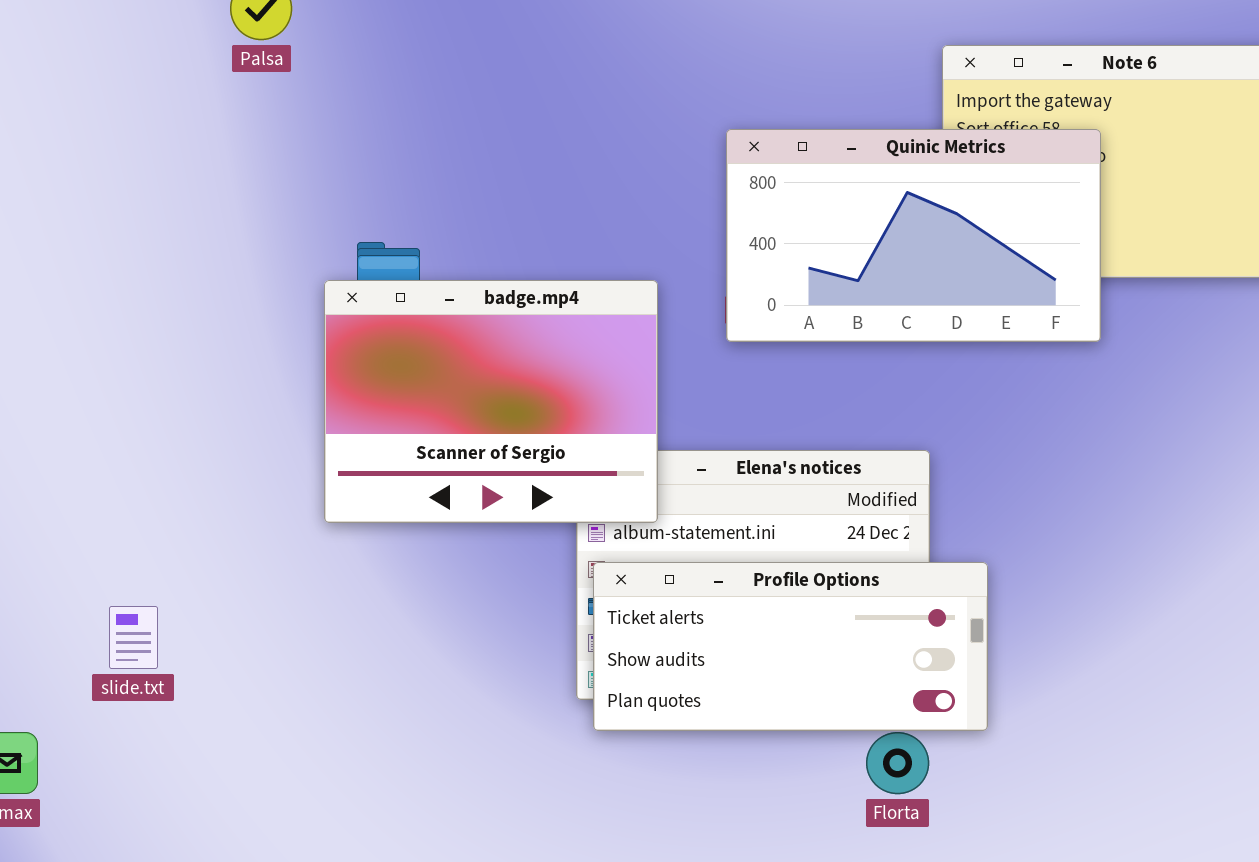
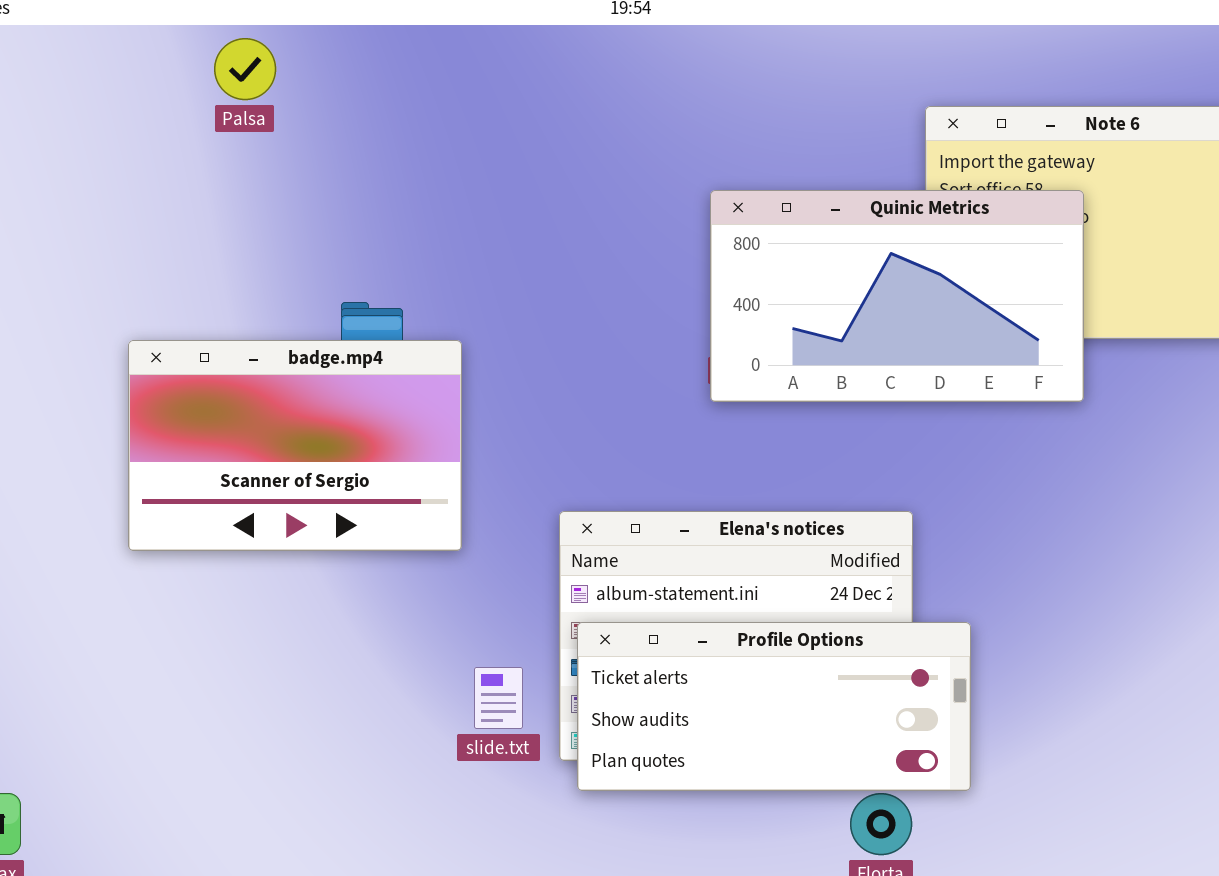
badge.mp4: [324,280,658,523] -> [128,340,462,551], moved, resized
slide.txt: [109,606,158,669] -> [474,667,523,729], moved

